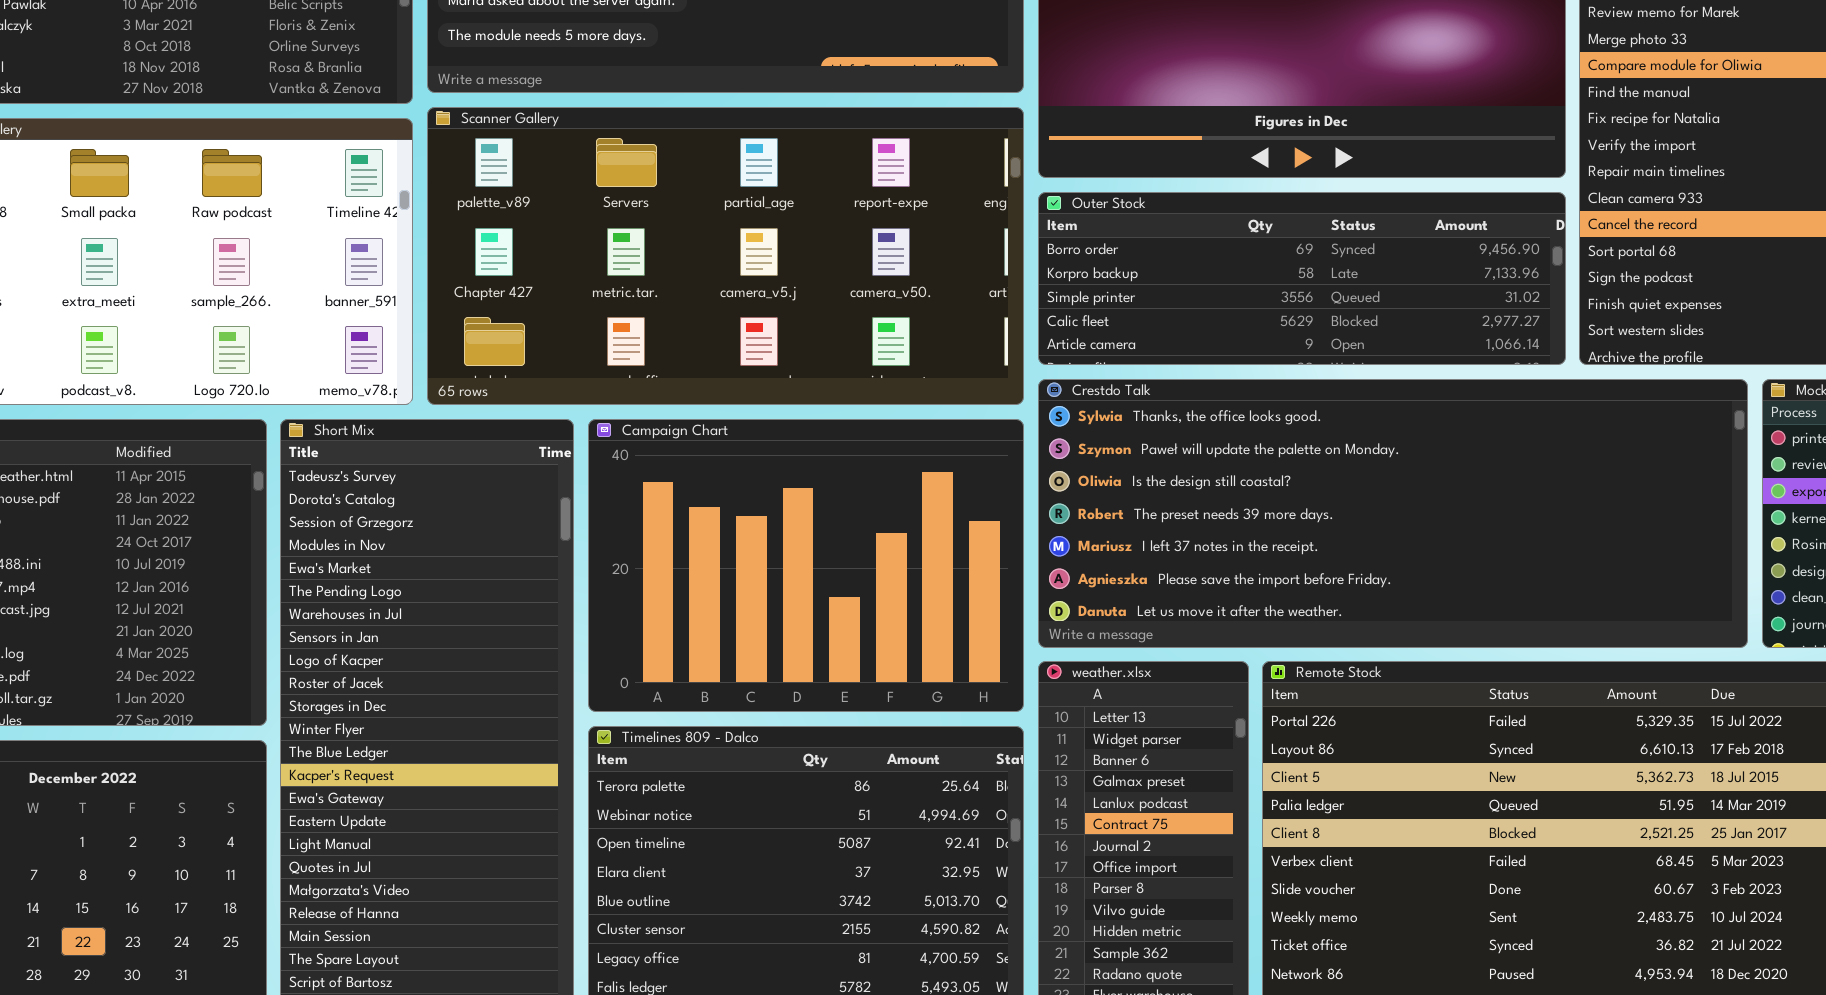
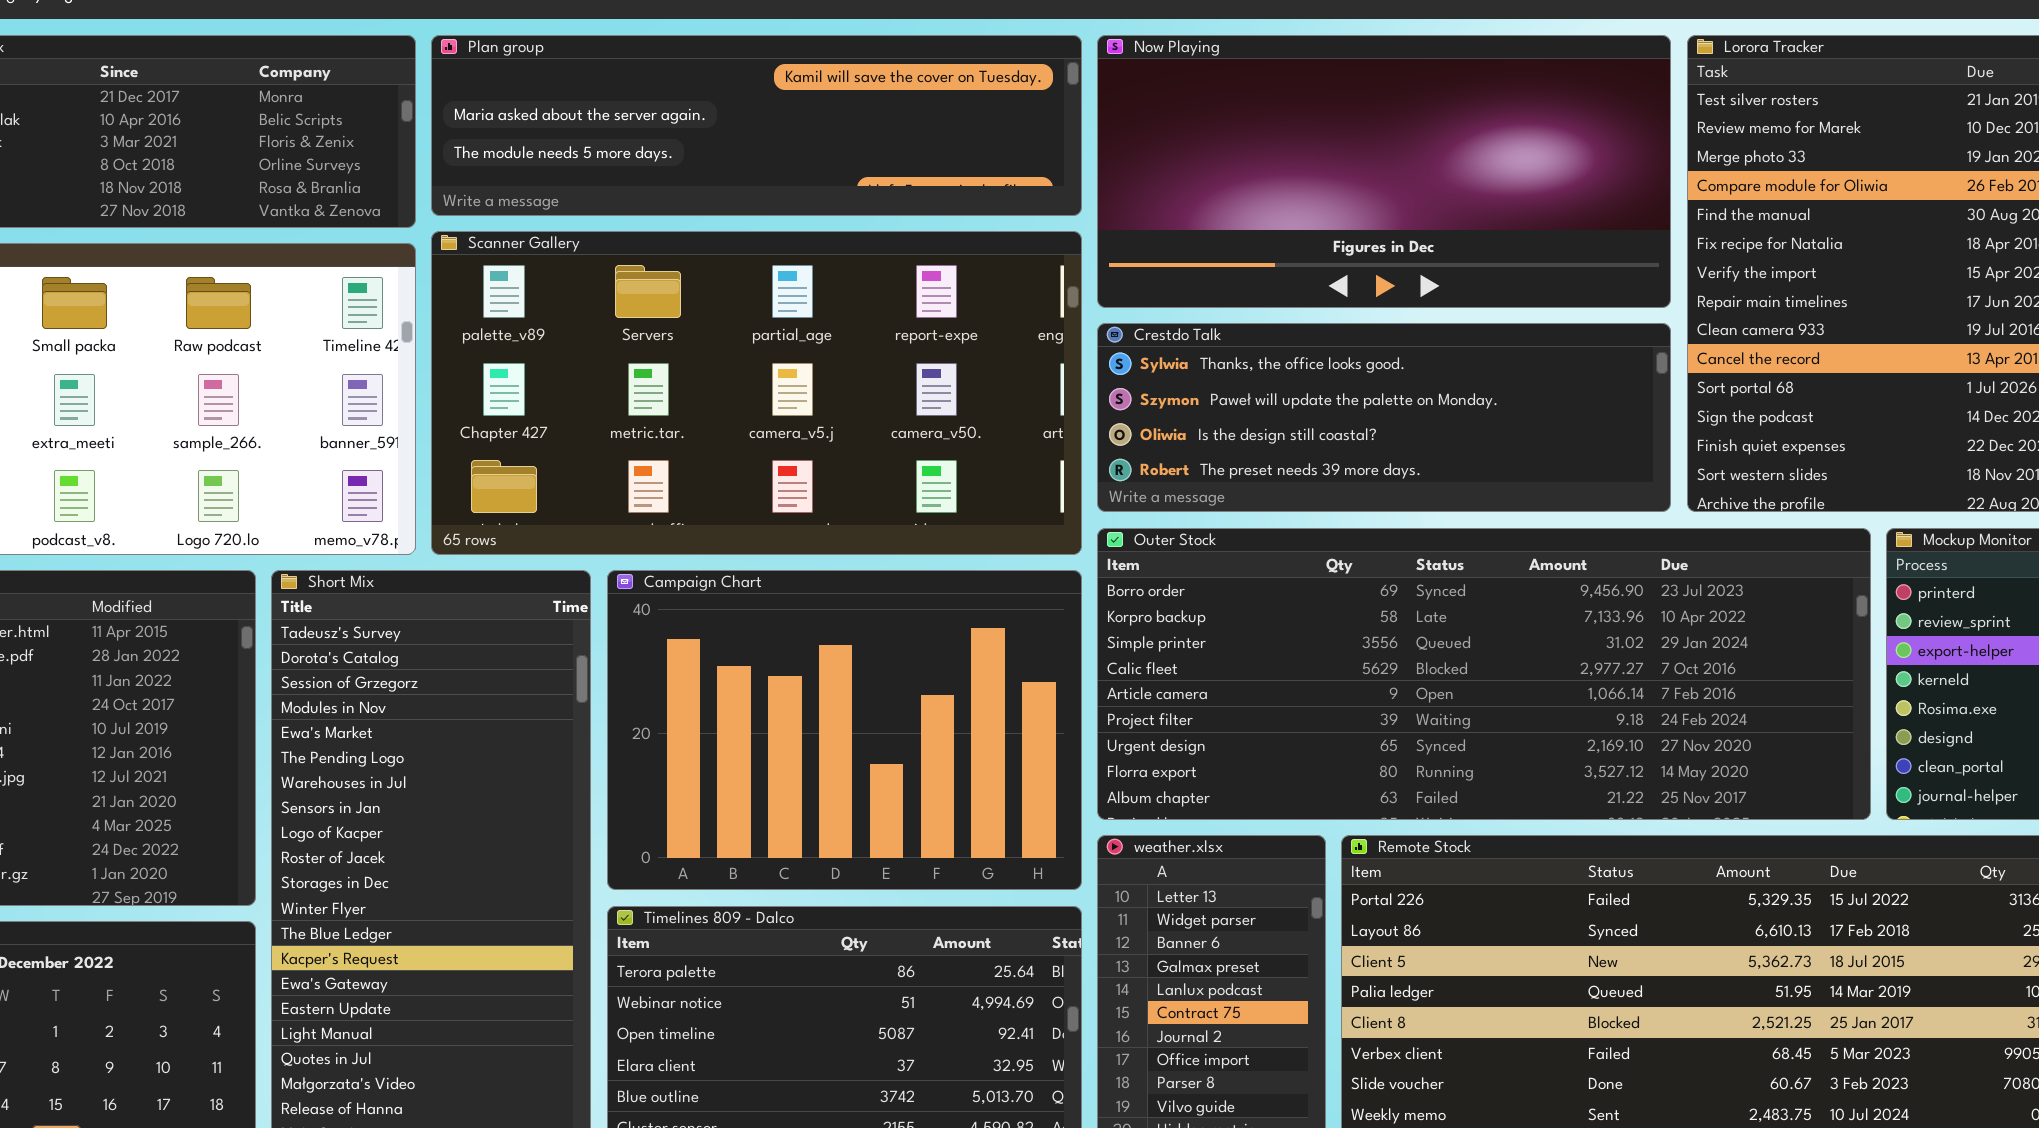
Outer Stock: [1038,192,1566,365] -> [1097,528,1871,820], moved, resized
Crestdo Talk: [1038,379,1748,648] -> [1097,323,1671,512], moved, resized

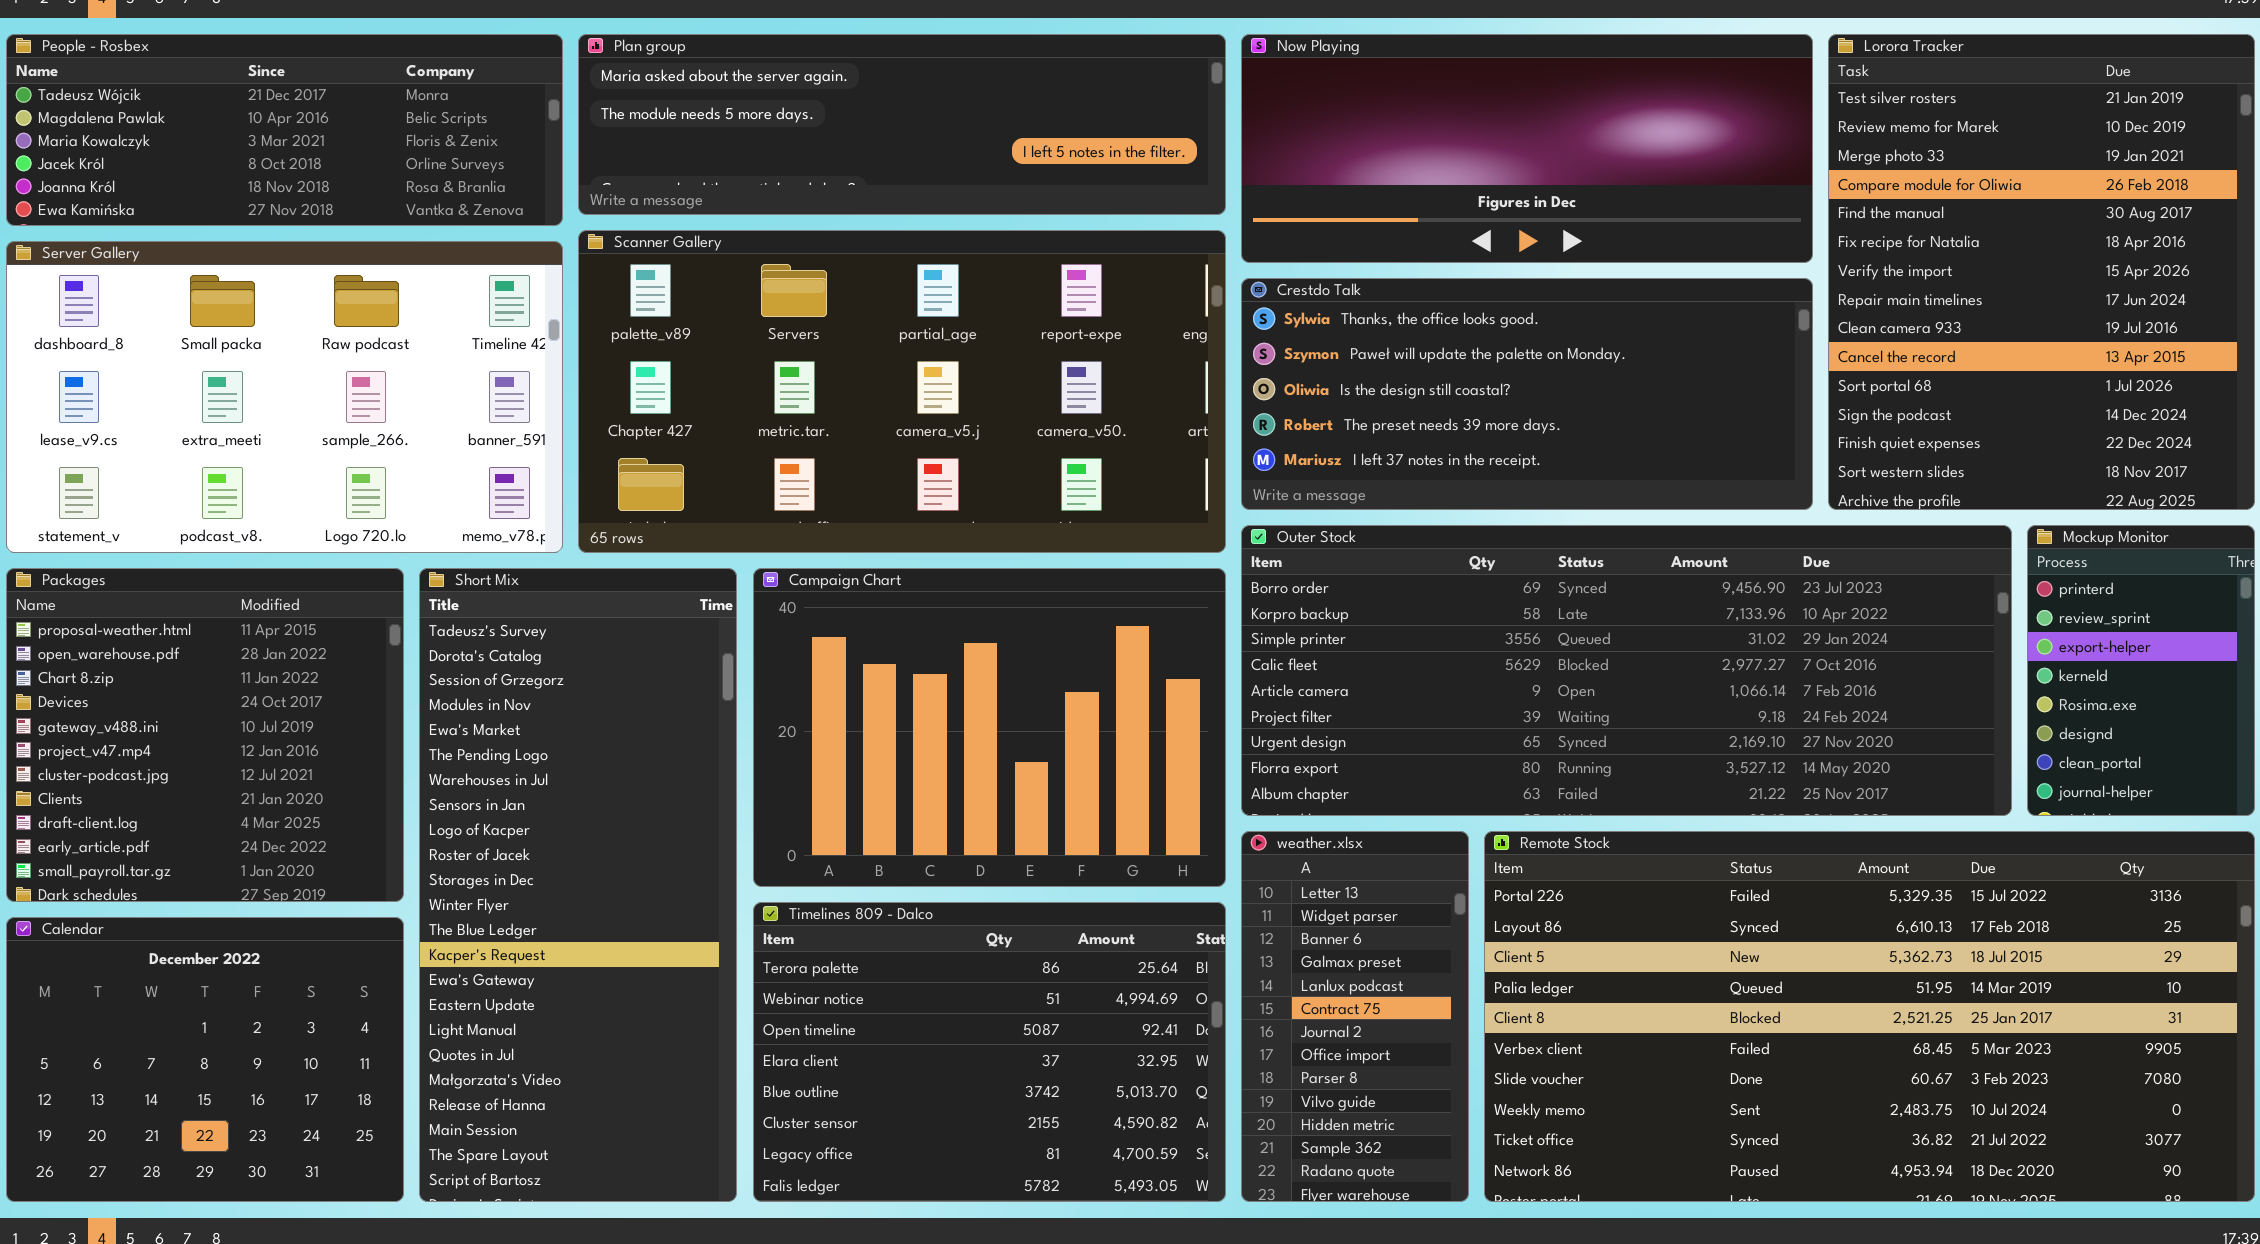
Plan group: [431,35,1082,216] -> [578,34,1226,215], scrolled down 1 row
Now Playing: [1097,35,1671,308] -> [1241,34,1813,263], resized
Crestdo Talk: [1097,323,1671,512] -> [1241,278,1813,510], resized

